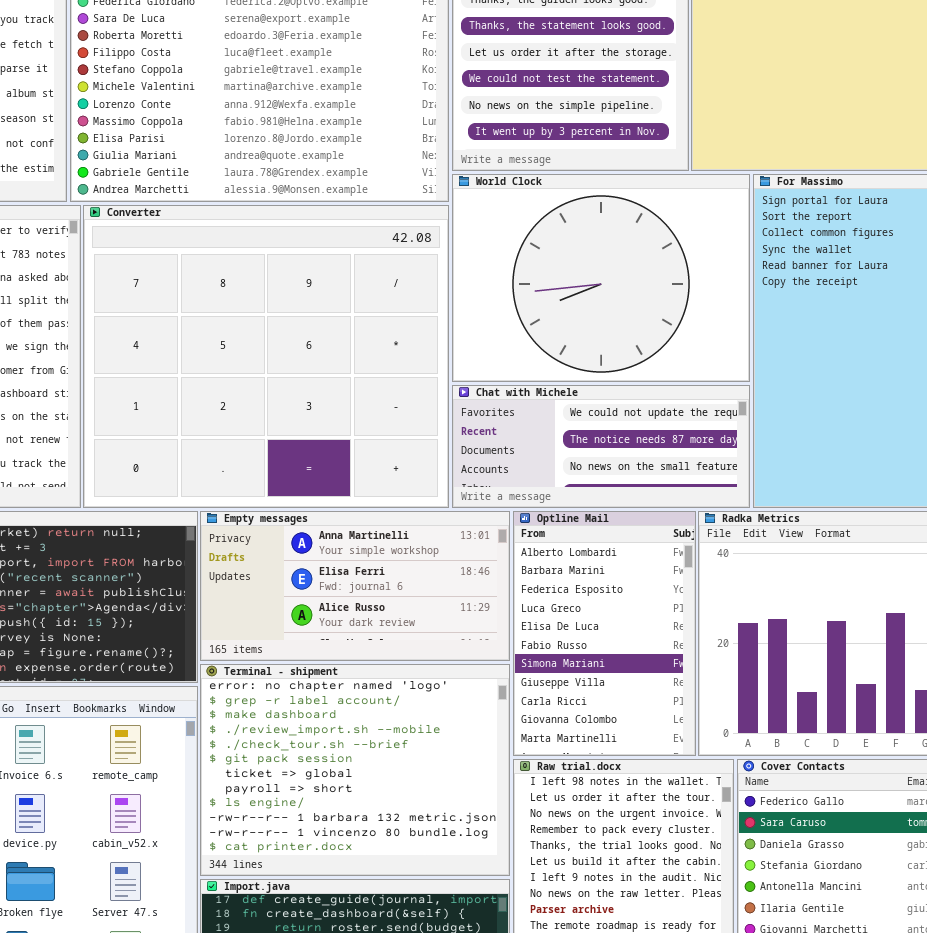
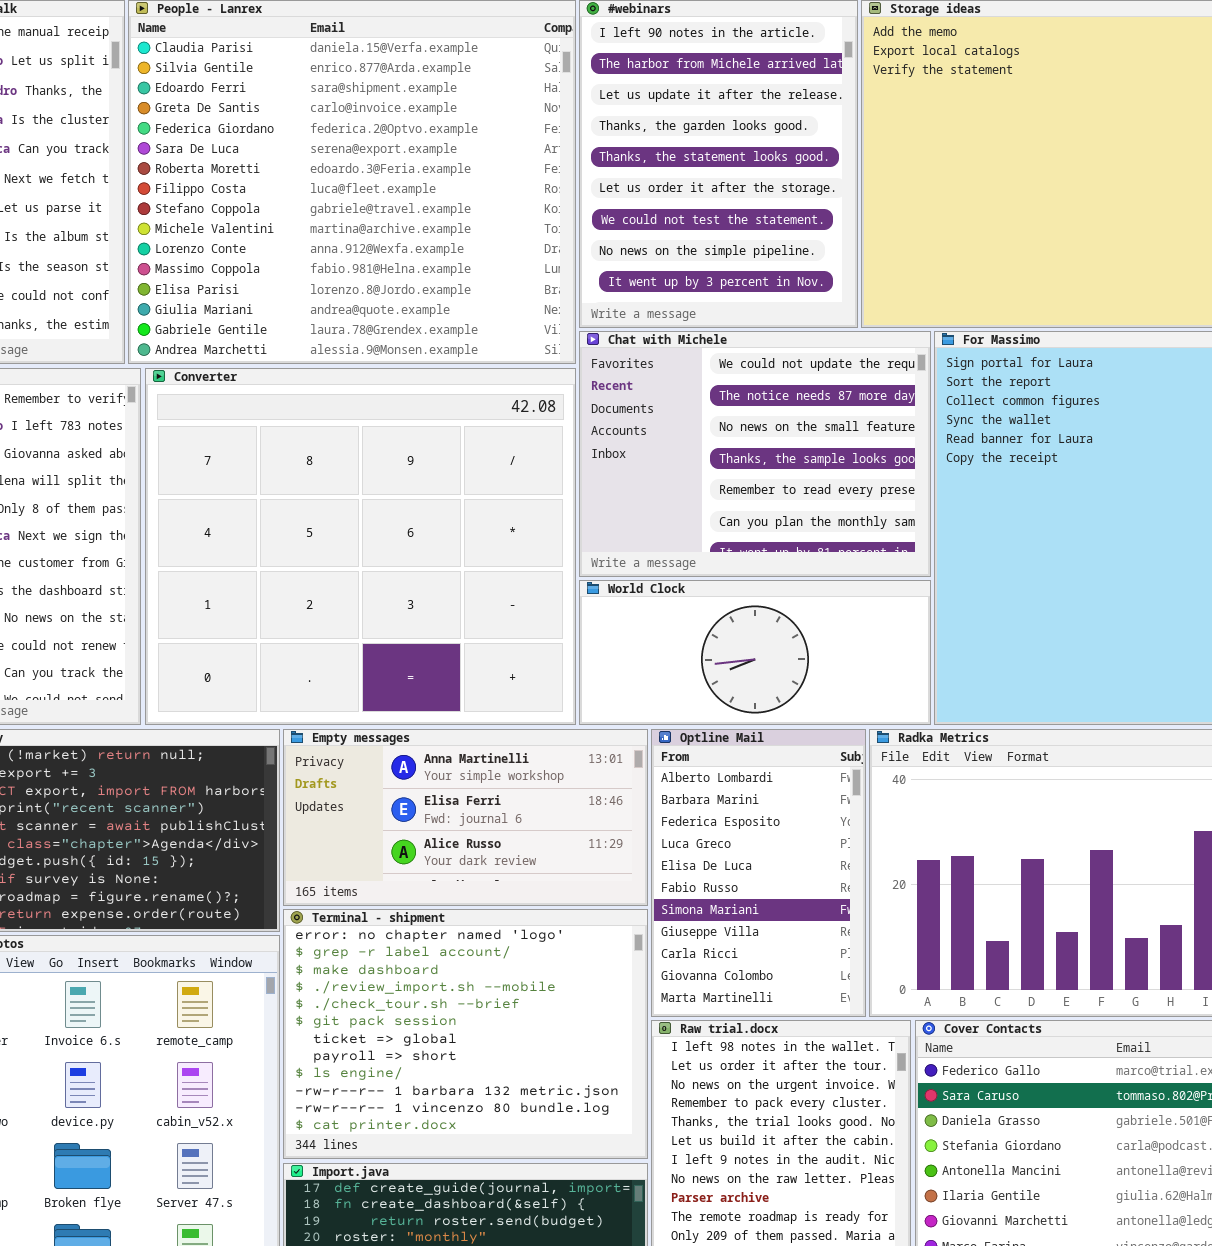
World Clock: [452,174,750,382] -> [579,580,931,725], moved, resized
Chat with Michele: [452,385,750,508] -> [579,331,931,577], moved, resized

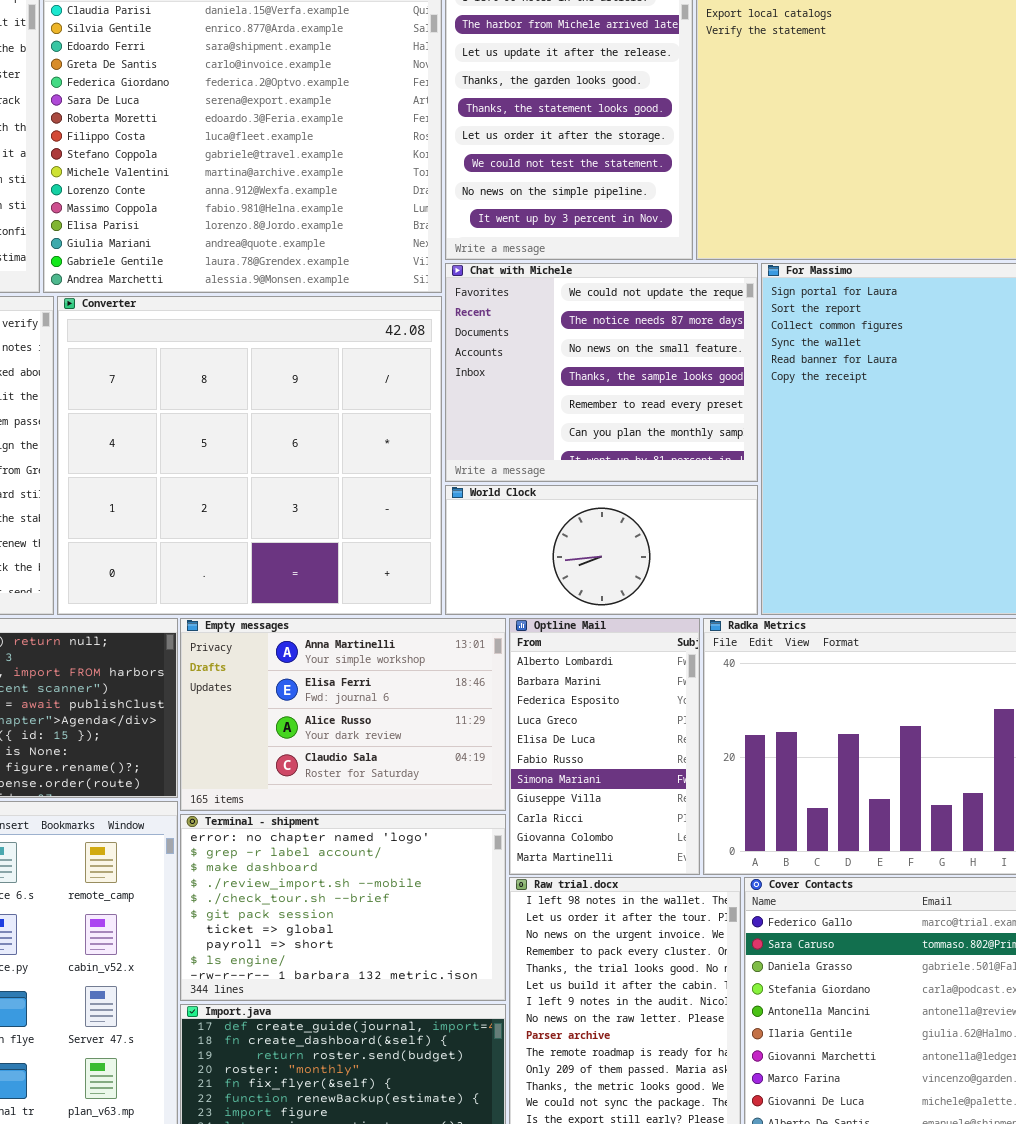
Empty messages: [283,729,648,906] -> [180,618,506,811], resized
Terminal - shipment: [283,909,648,1159] -> [180,814,506,1001], resized

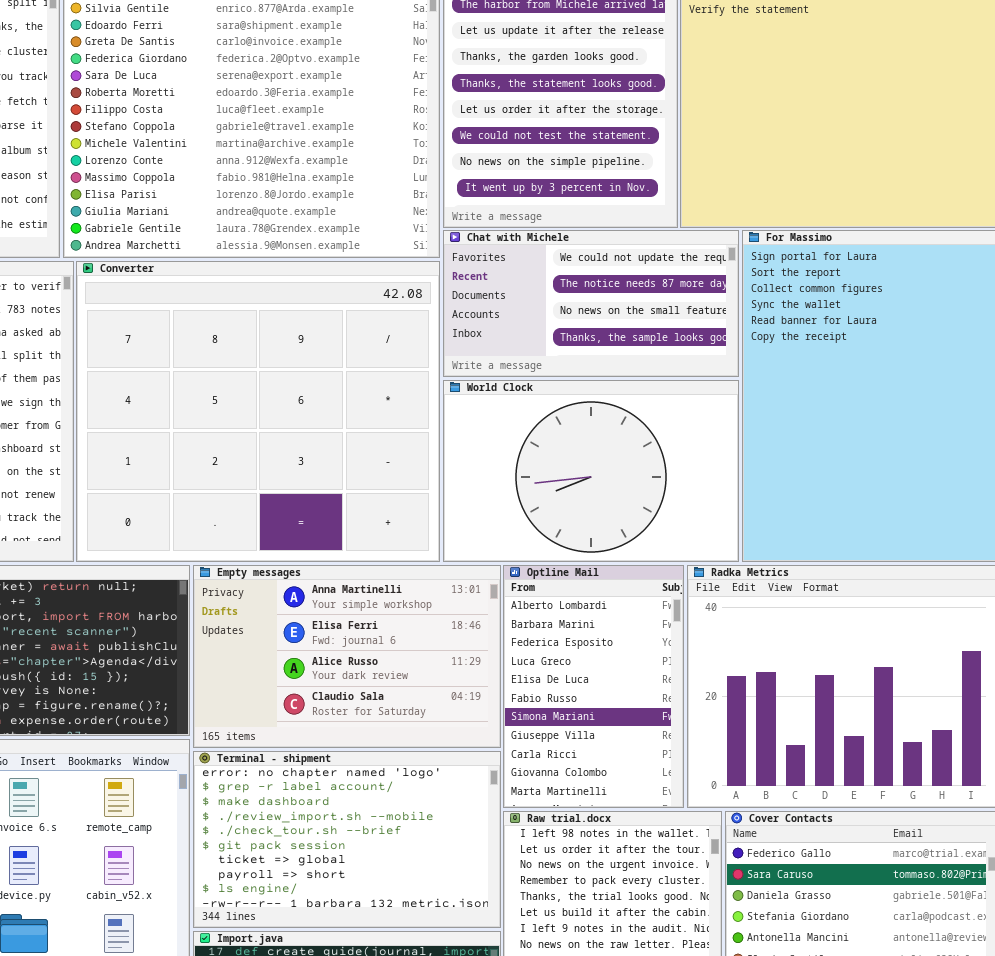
Chat with Michele: [445,263,758,482] -> [443,230,739,377], resized
World Clock: [445,485,758,615] -> [443,380,739,562], resized

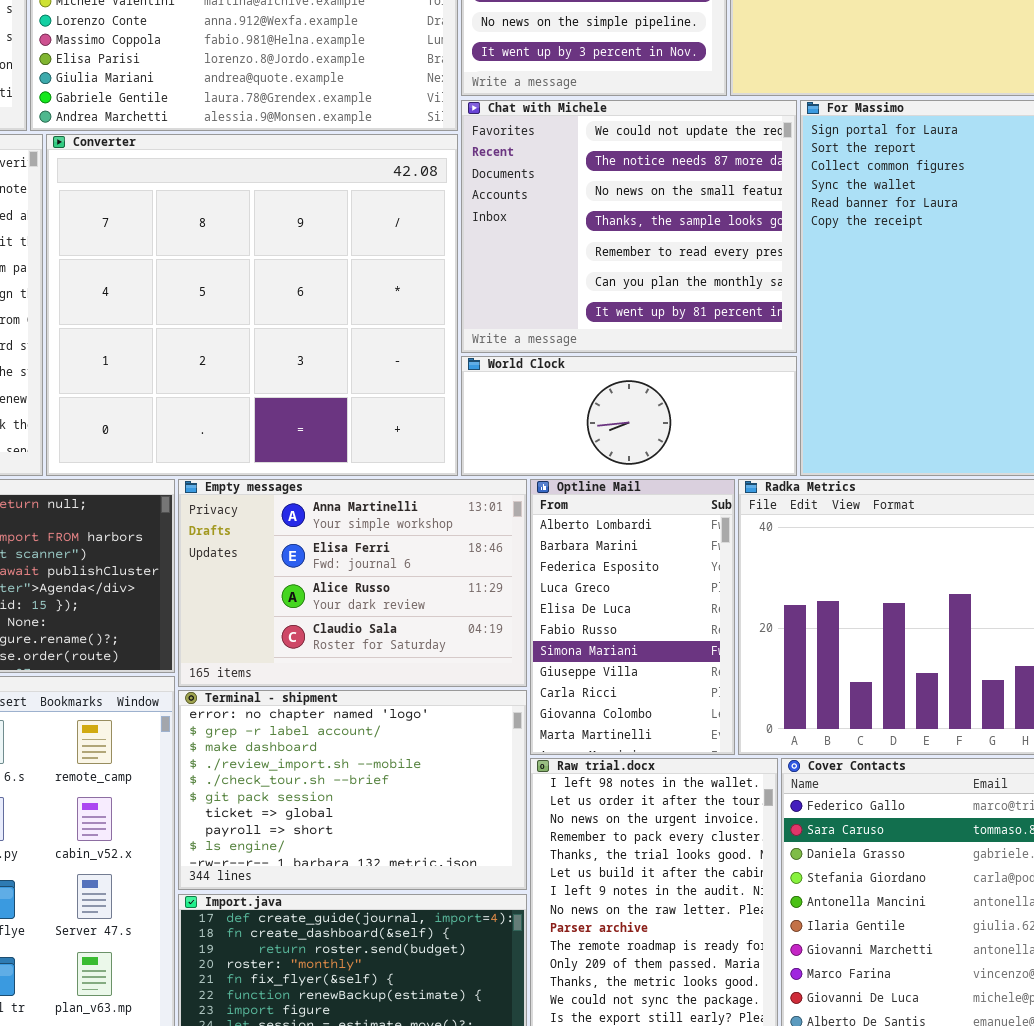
Chat with Michele: [443,230,739,377] -> [461,100,797,353], resized
World Clock: [443,380,739,562] -> [461,356,797,476], resized

